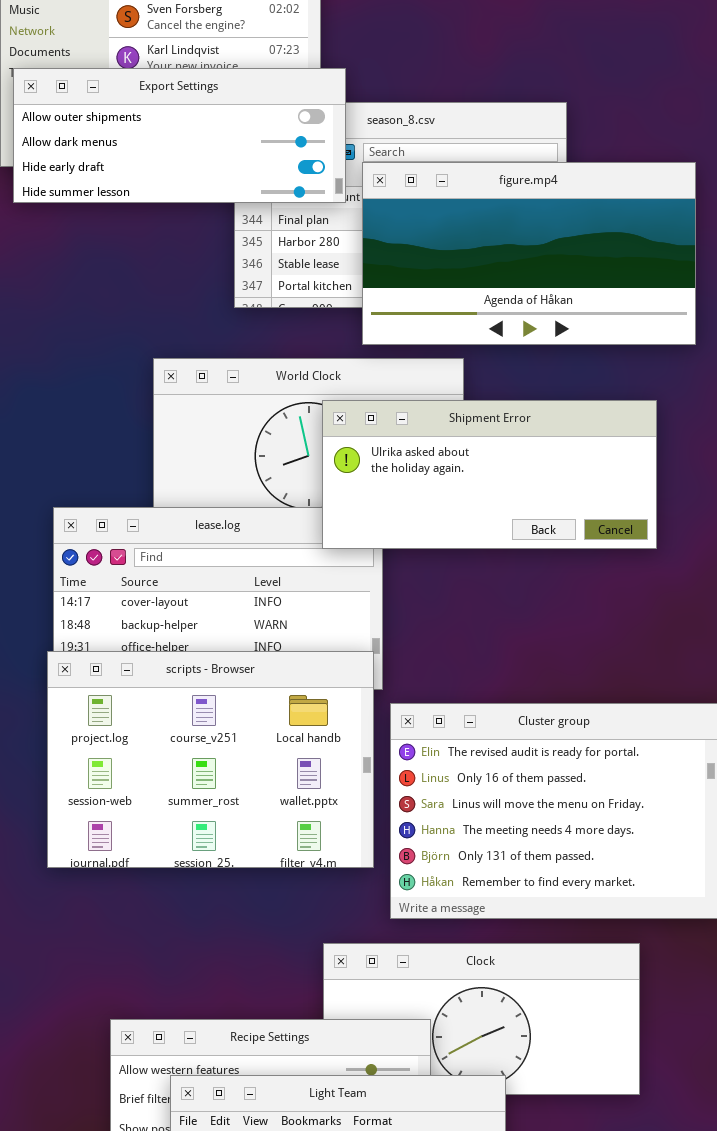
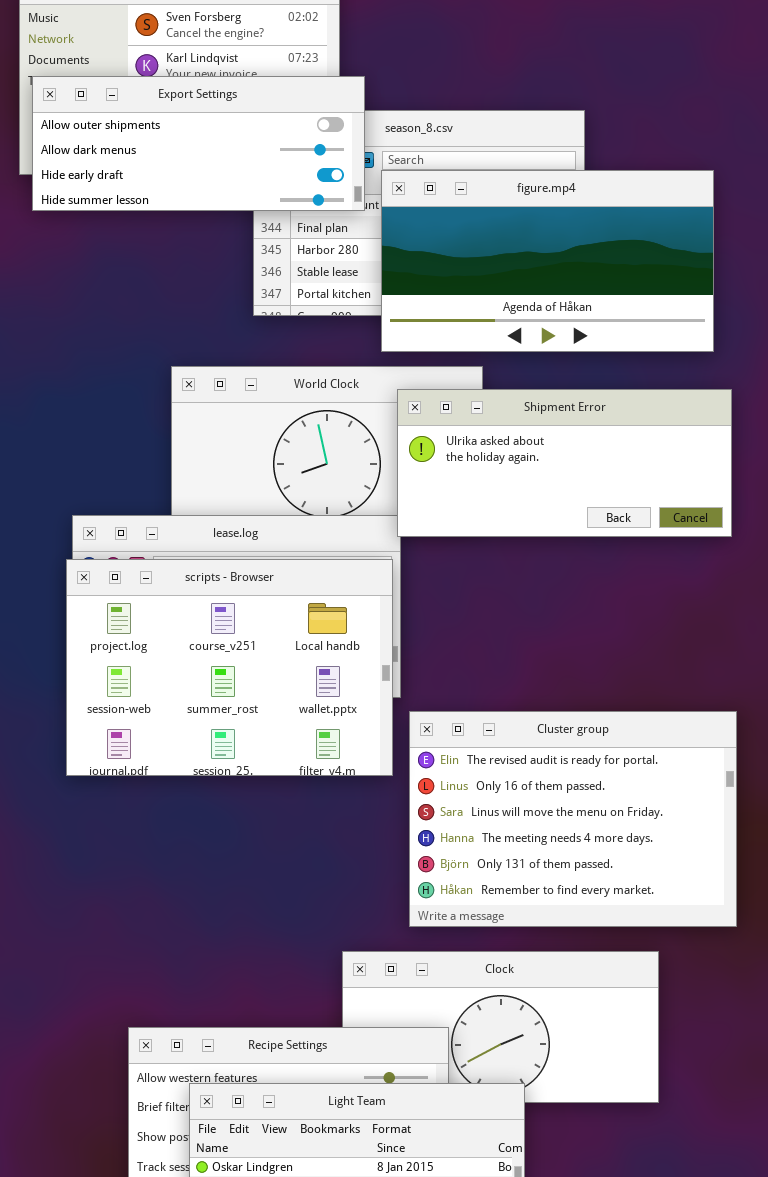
Shipment Error: [322,400,657,549] -> [397,389,732,537], moved
scripts - Browser: [47,651,374,868] -> [66,559,393,776], moved

